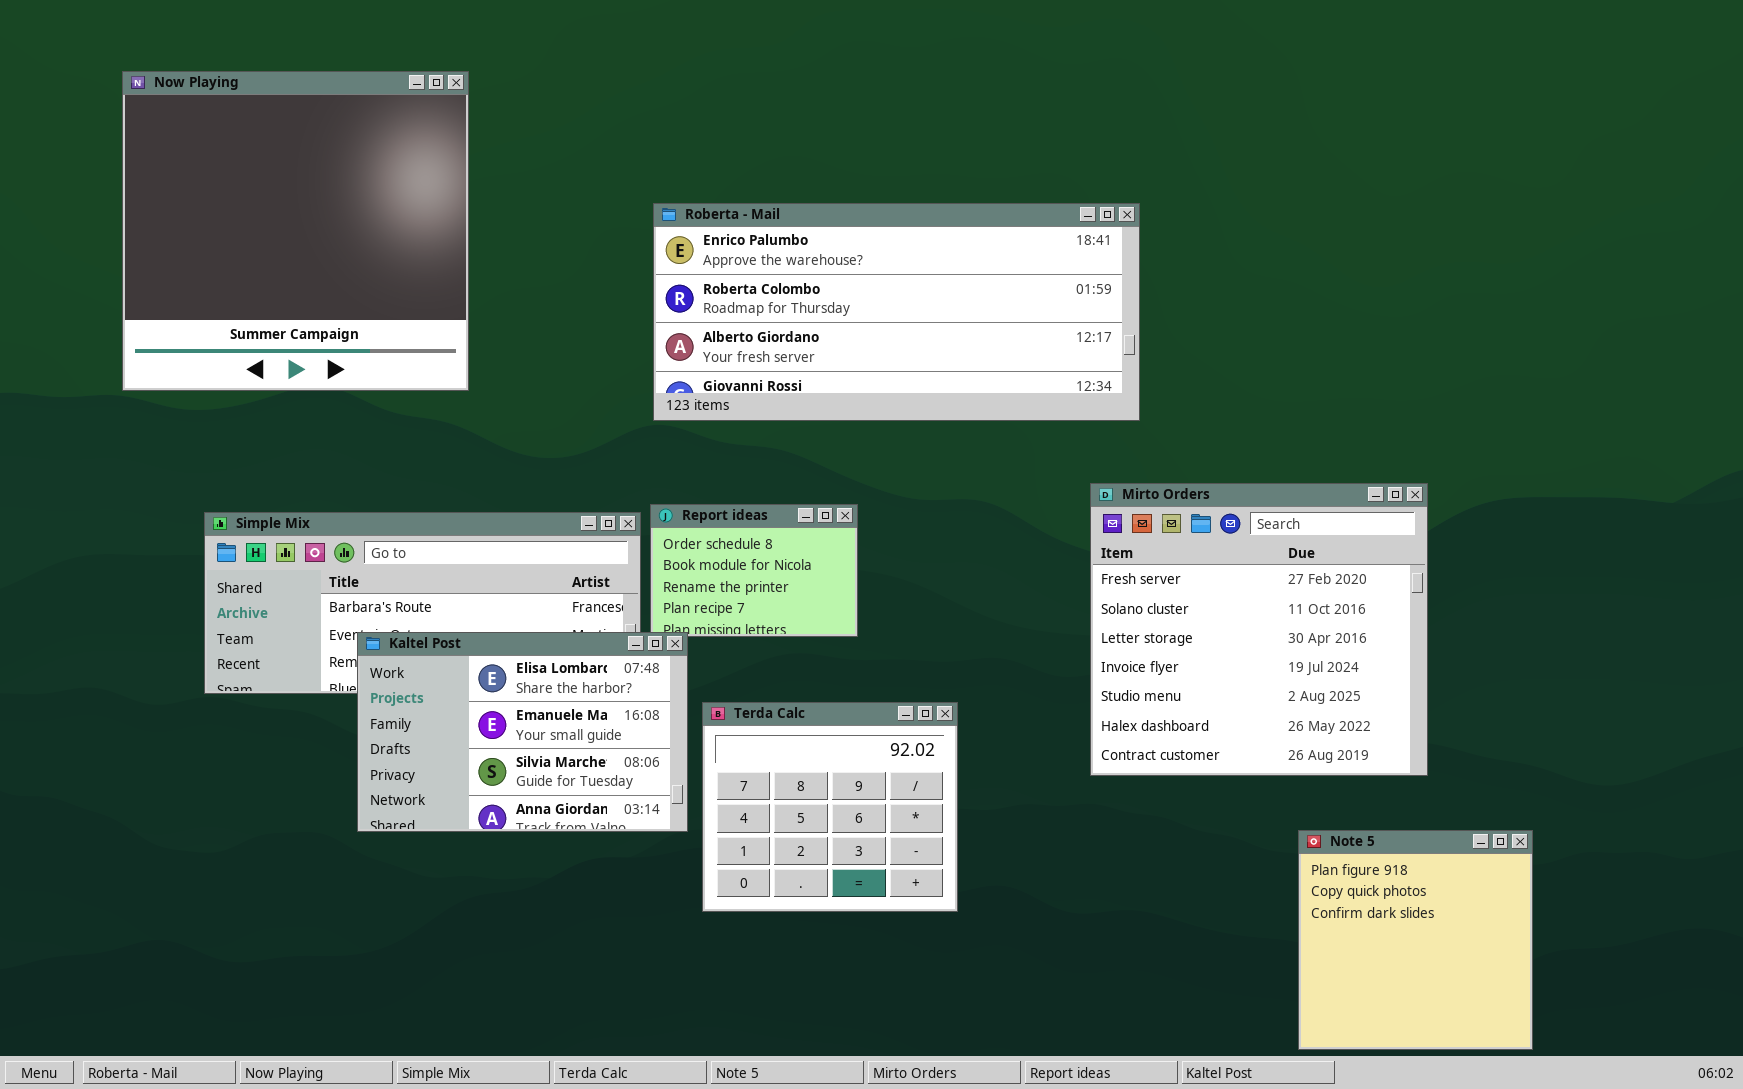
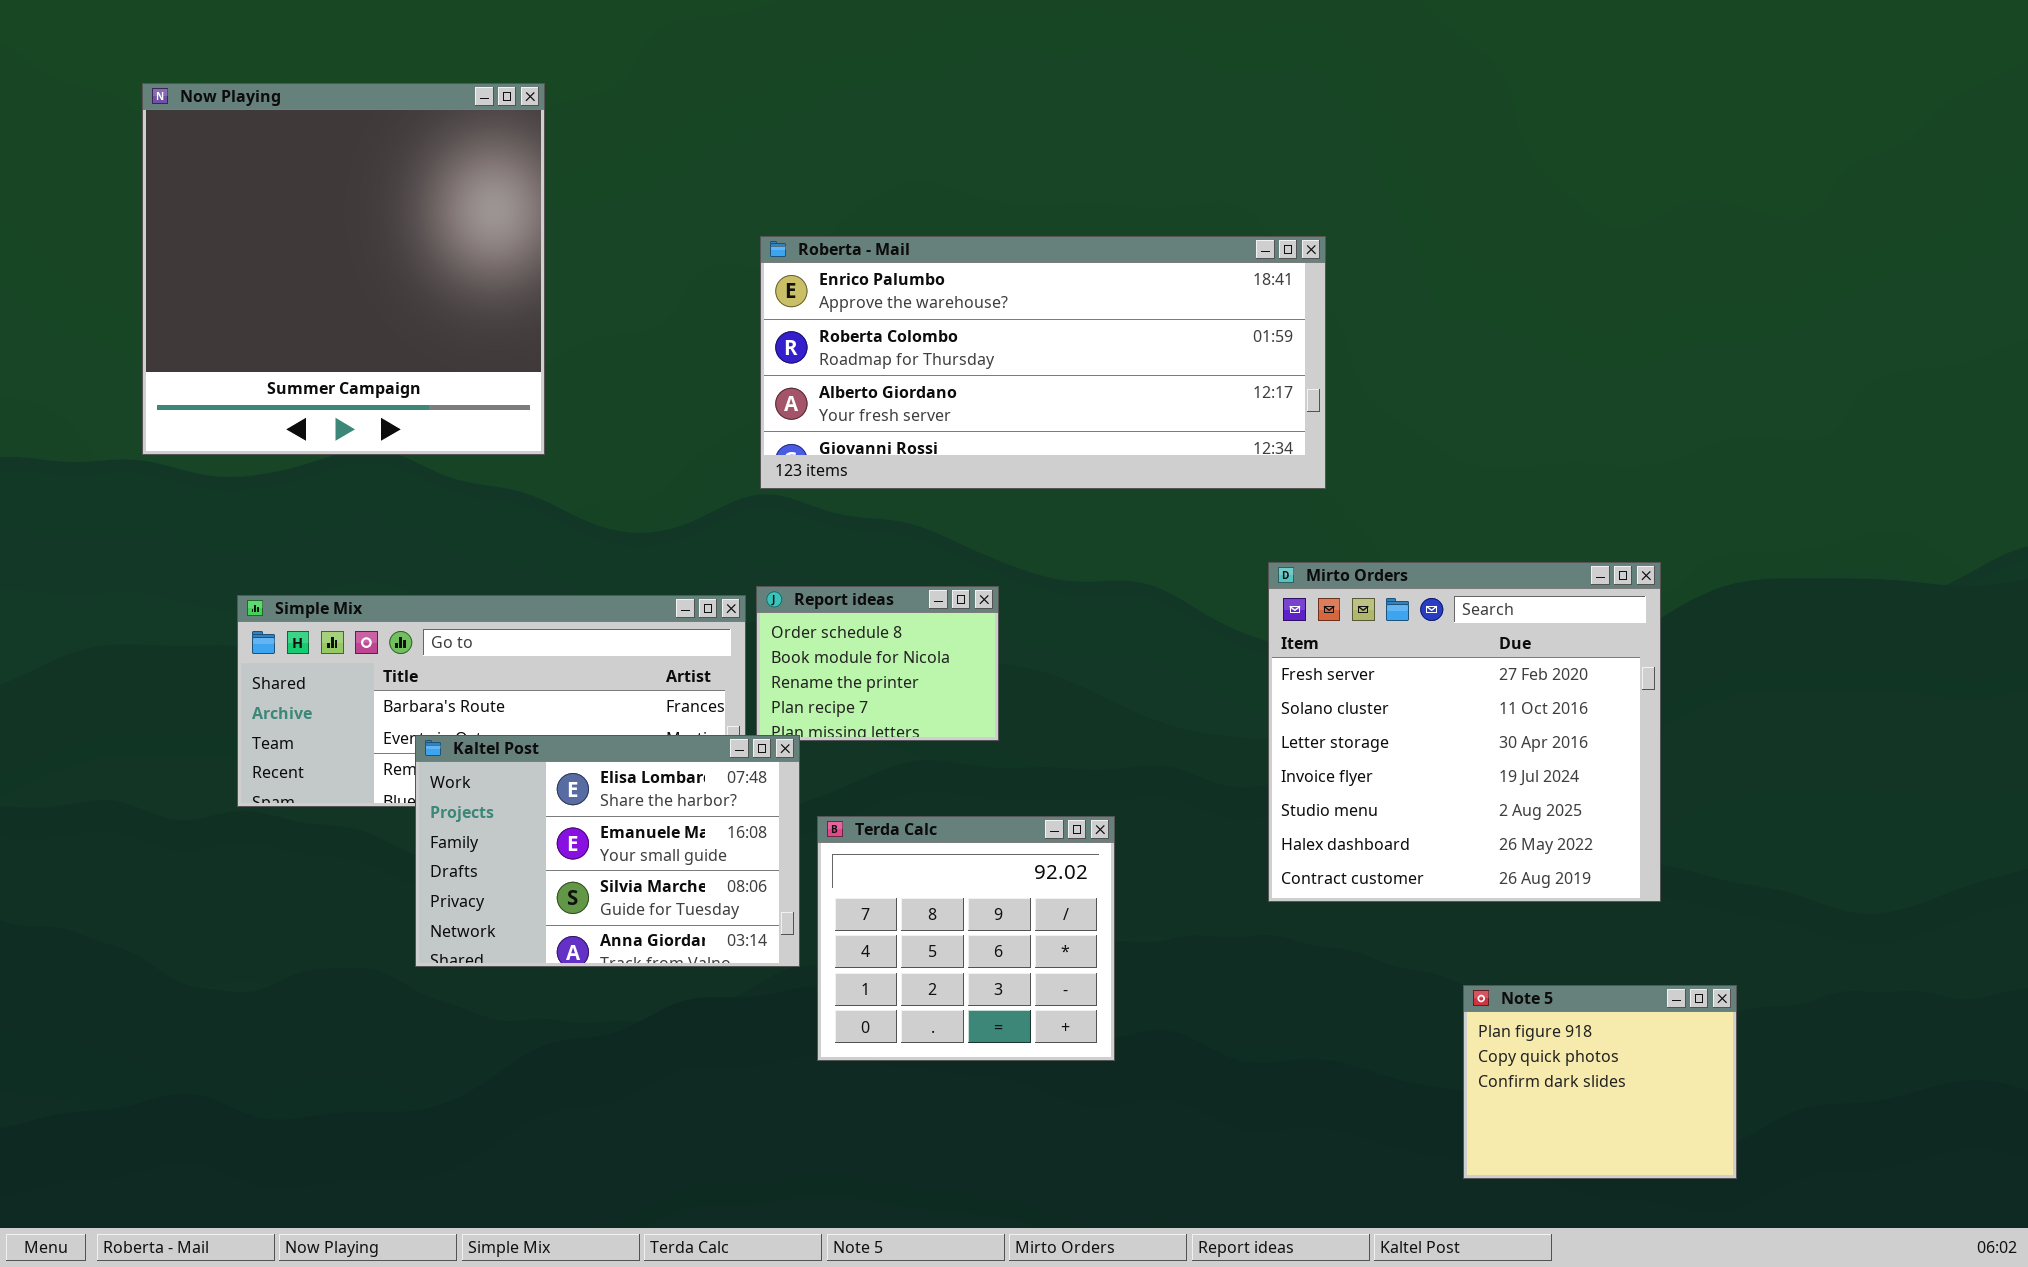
Note 5: [1298,830,1533,1050] -> [1463,985,1737,1179], moved, resized

